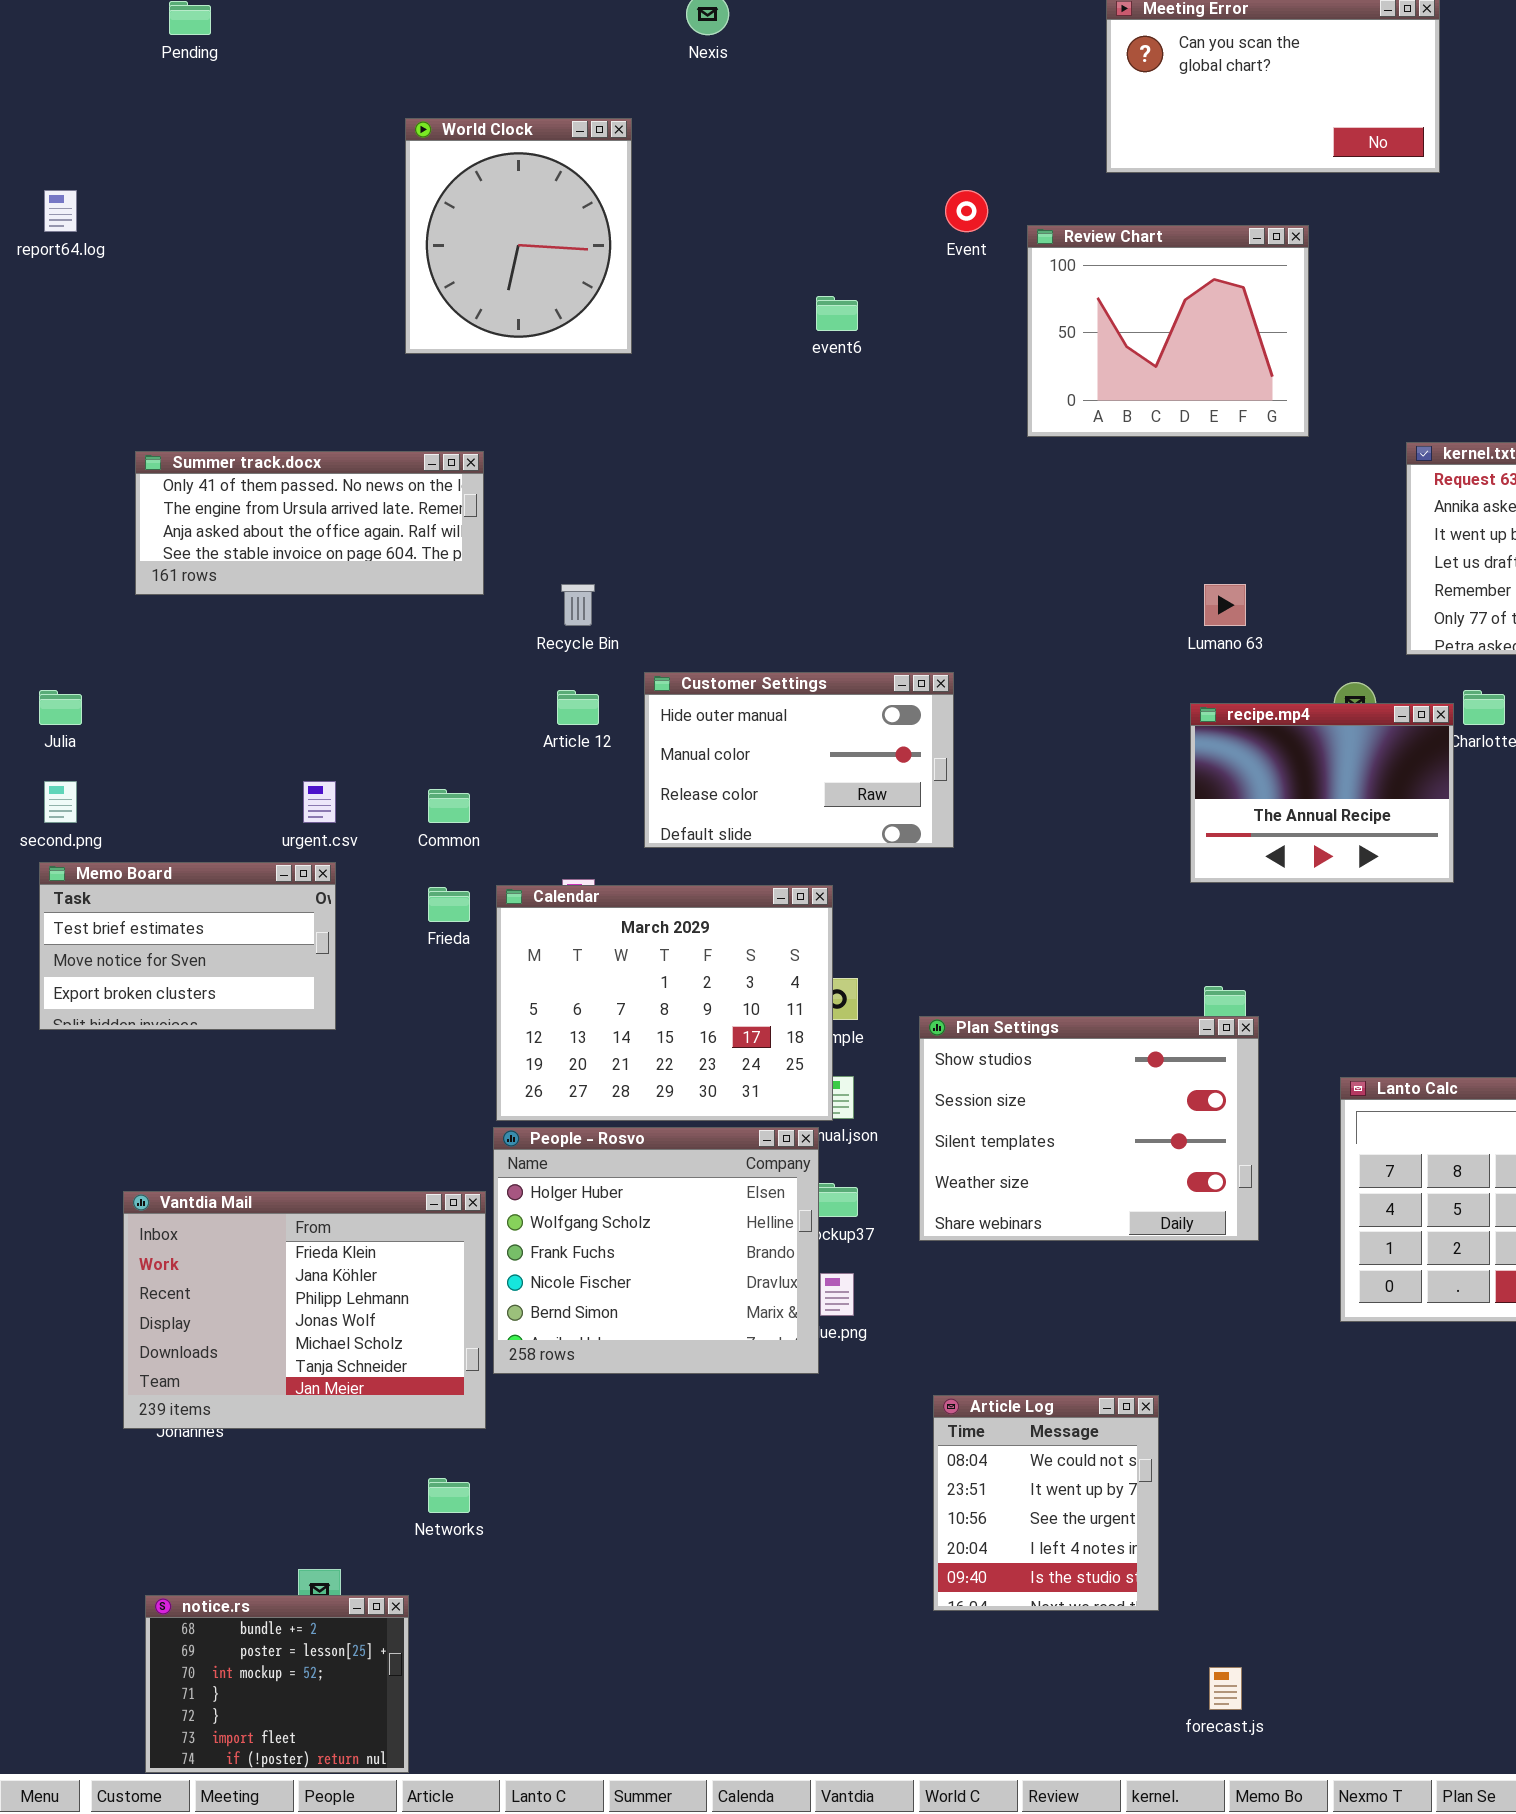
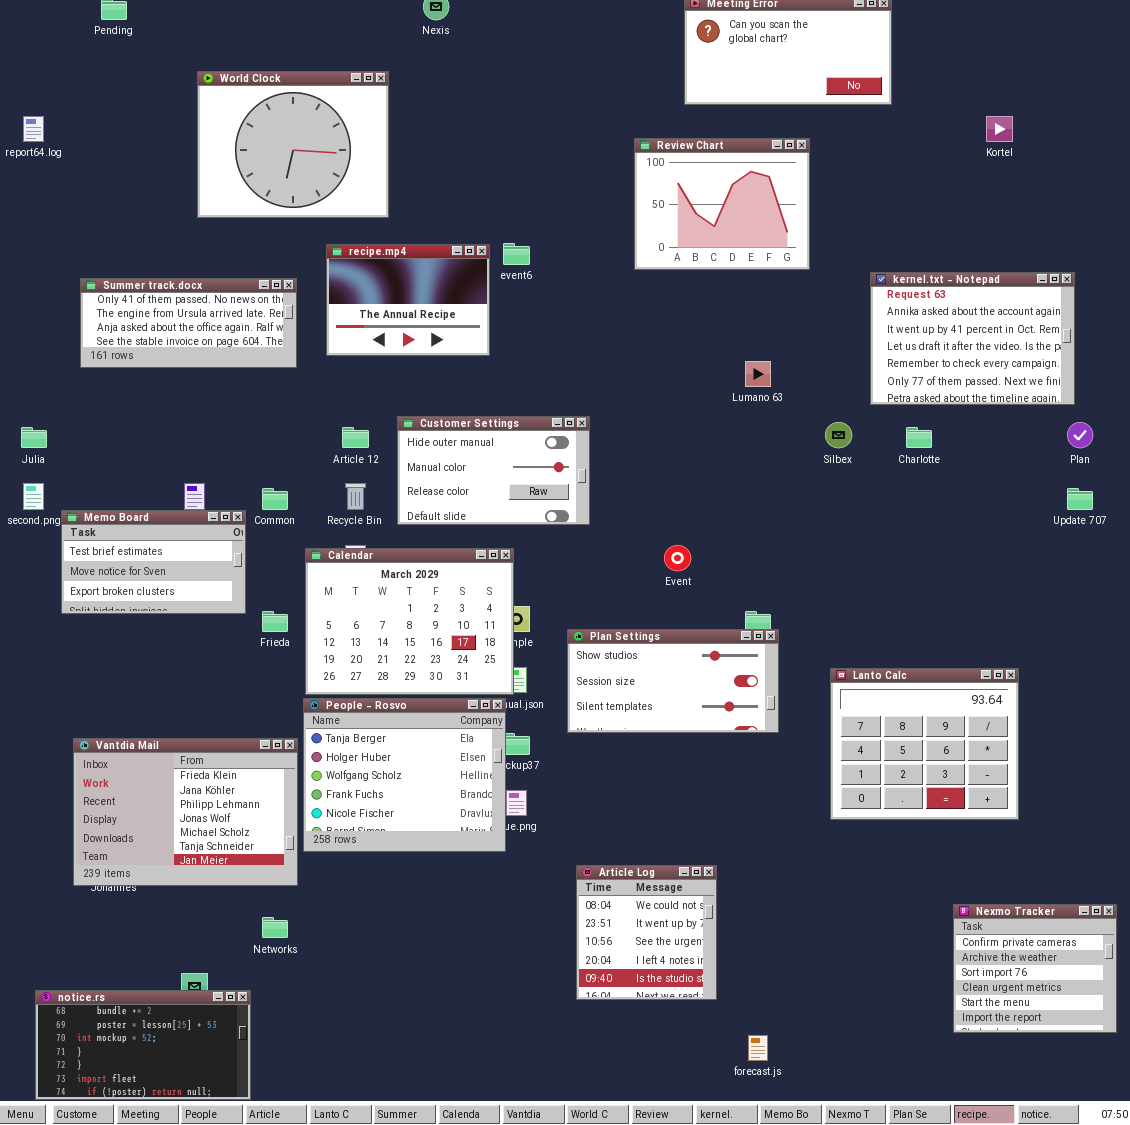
World Clock: [405,118,632,354] -> [197,71,389,218], resized
Event: [945,190,988,232] -> [664,545,691,571], moved
event6: [816,296,858,331] -> [503,243,530,265], moved
Recycle Bin: [561,584,595,626] -> [345,483,366,510], moved
recipe.mp4: [1190,703,1454,883] -> [326,244,490,356], moved
Memo Board: [39,862,336,1030] -> [61,510,246,614], moved
Frieda: [428,887,470,922] -> [262,611,288,632], moved
Plan Settings: [919,1016,1259,1241] -> [567,629,779,733], resized
People - Rosvo: [493,1127,819,1374] -> [303,698,506,852], scrolled up 1 row
notice.rs: [145,1595,409,1773] -> [35,990,251,1100], resized

